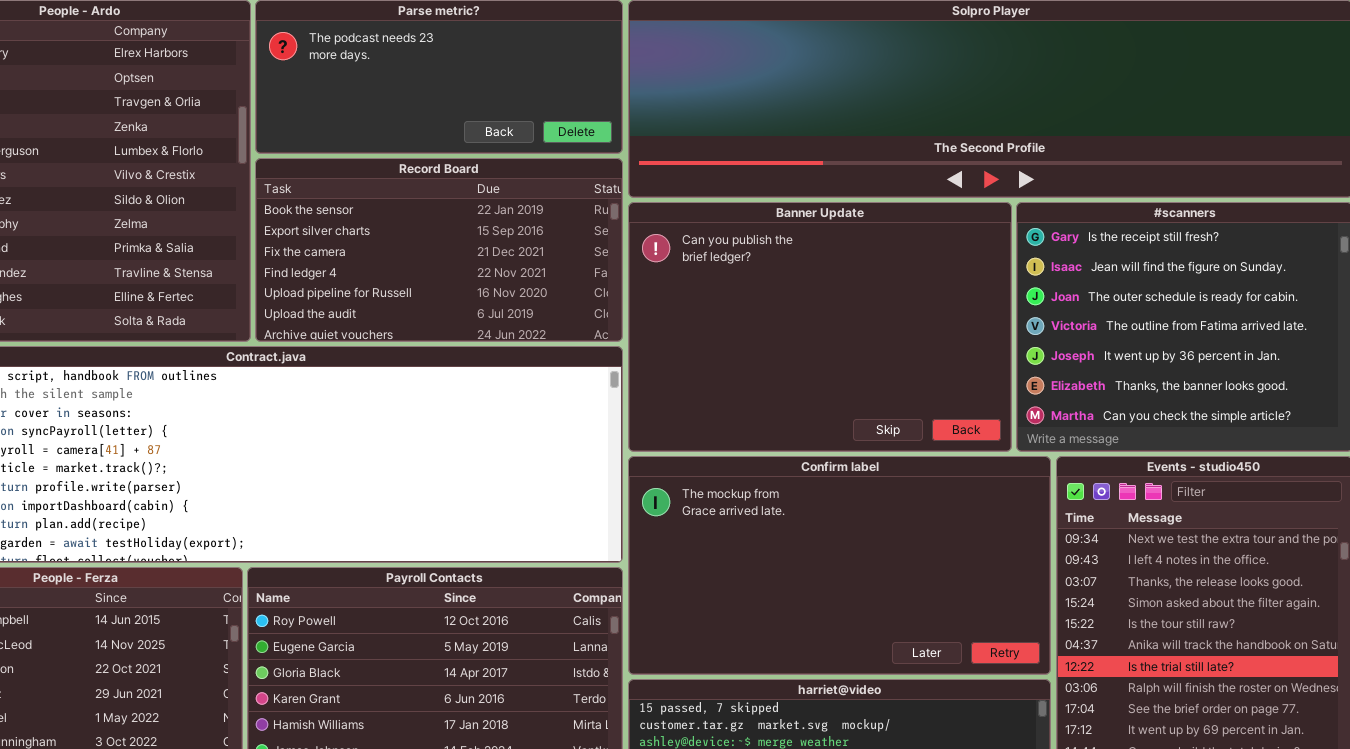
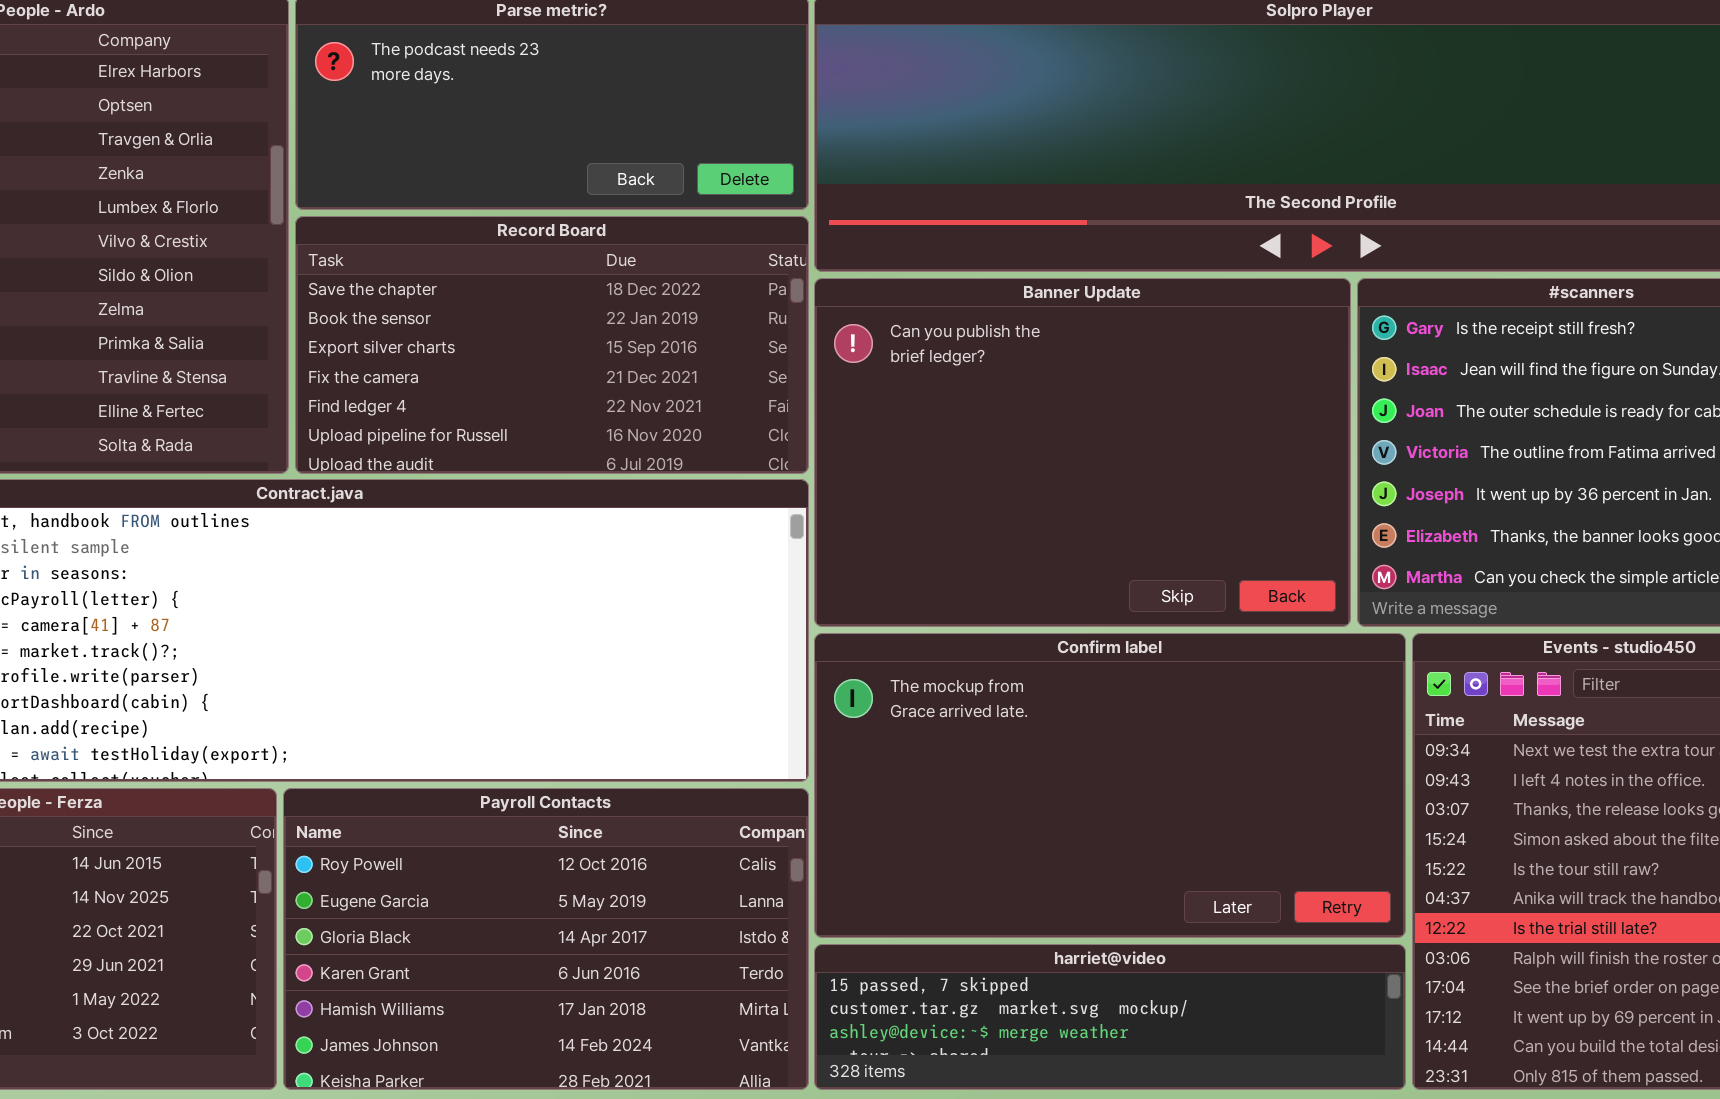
Record Board: [255,158,623,342] -> [295,216,809,474], scrolled up 1 row

